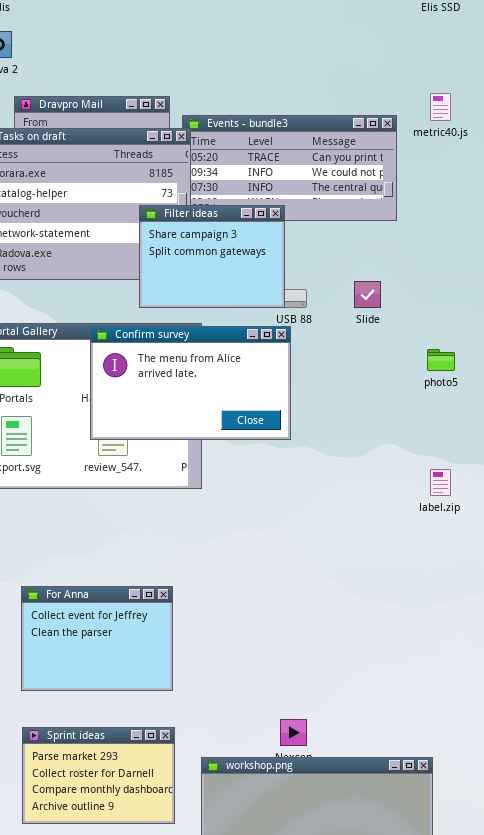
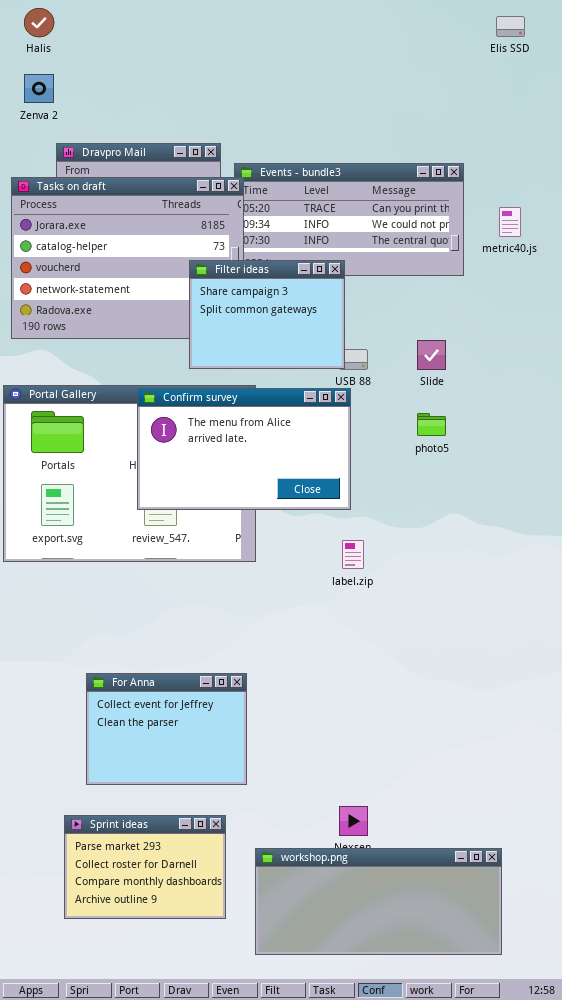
metric40.js: [430,93,451,121] -> [499,207,521,237], moved
photo5: [427,349,455,371] -> [417,413,446,436], moved
label.zip: [430,469,451,496] -> [342,540,364,569], moved
For Anna: [21,586,173,691] -> [86,673,247,785], moved

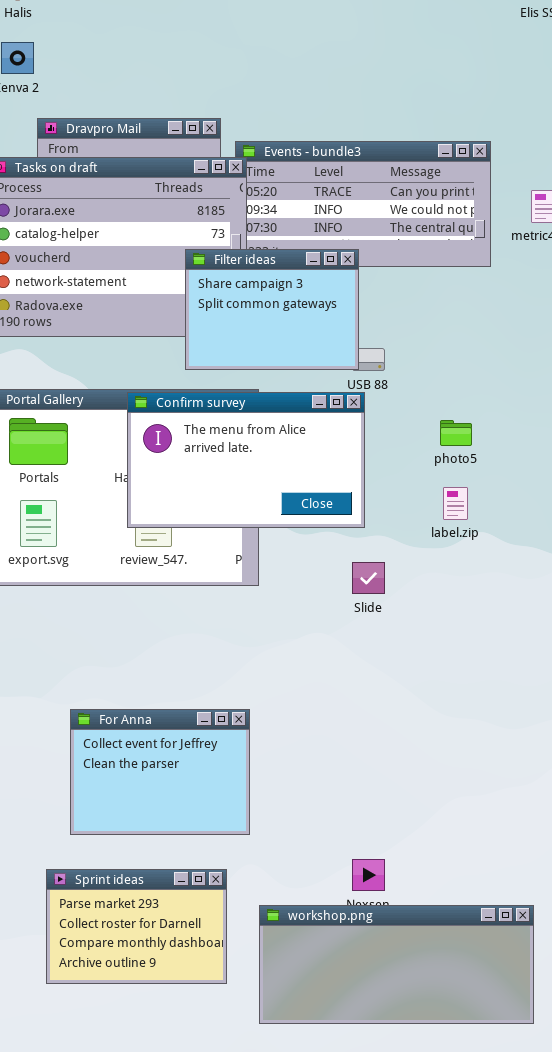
Slide: [417,340,446,370] -> [352,562,385,594], moved
label.zip: [342,540,364,569] -> [443,487,468,520], moved

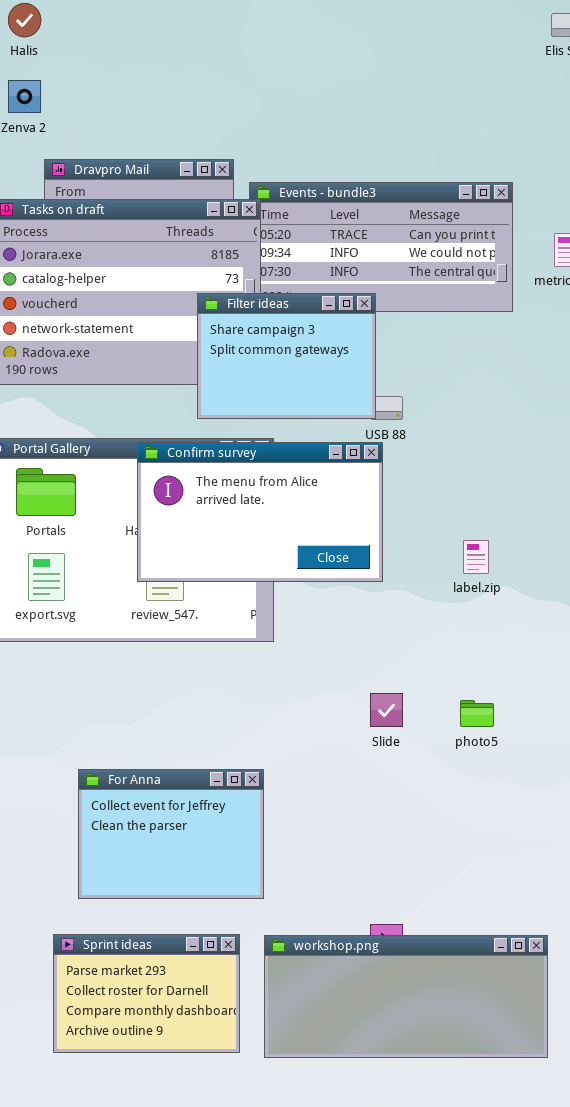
photo5: [440,420,472,446] -> [460,700,494,727], moved
Slide: [352,562,385,594] -> [370,693,403,727], moved
workshop.png: [259,905,534,1024] -> [264,935,548,1058], moved

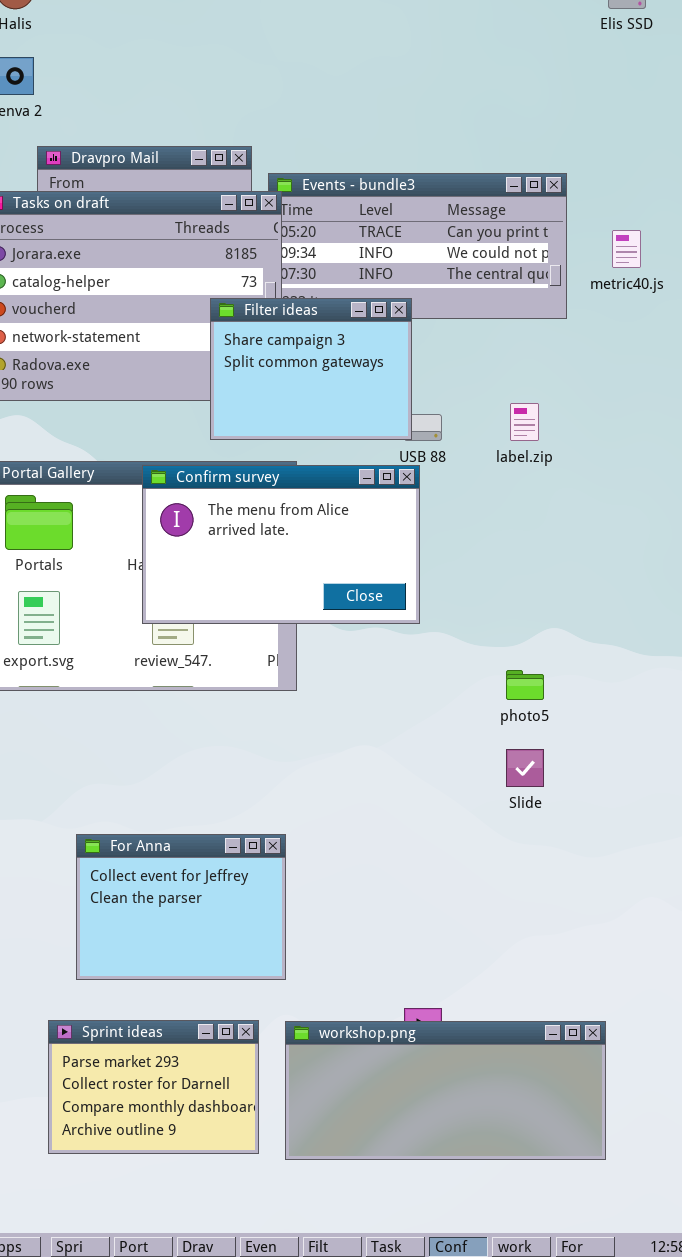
label.zip: [463,540,489,574] -> [510,403,539,441], moved
Slide: [370,693,403,727] -> [506,749,544,787], moved
photo5: [460,700,494,727] -> [506,670,544,700], moved

